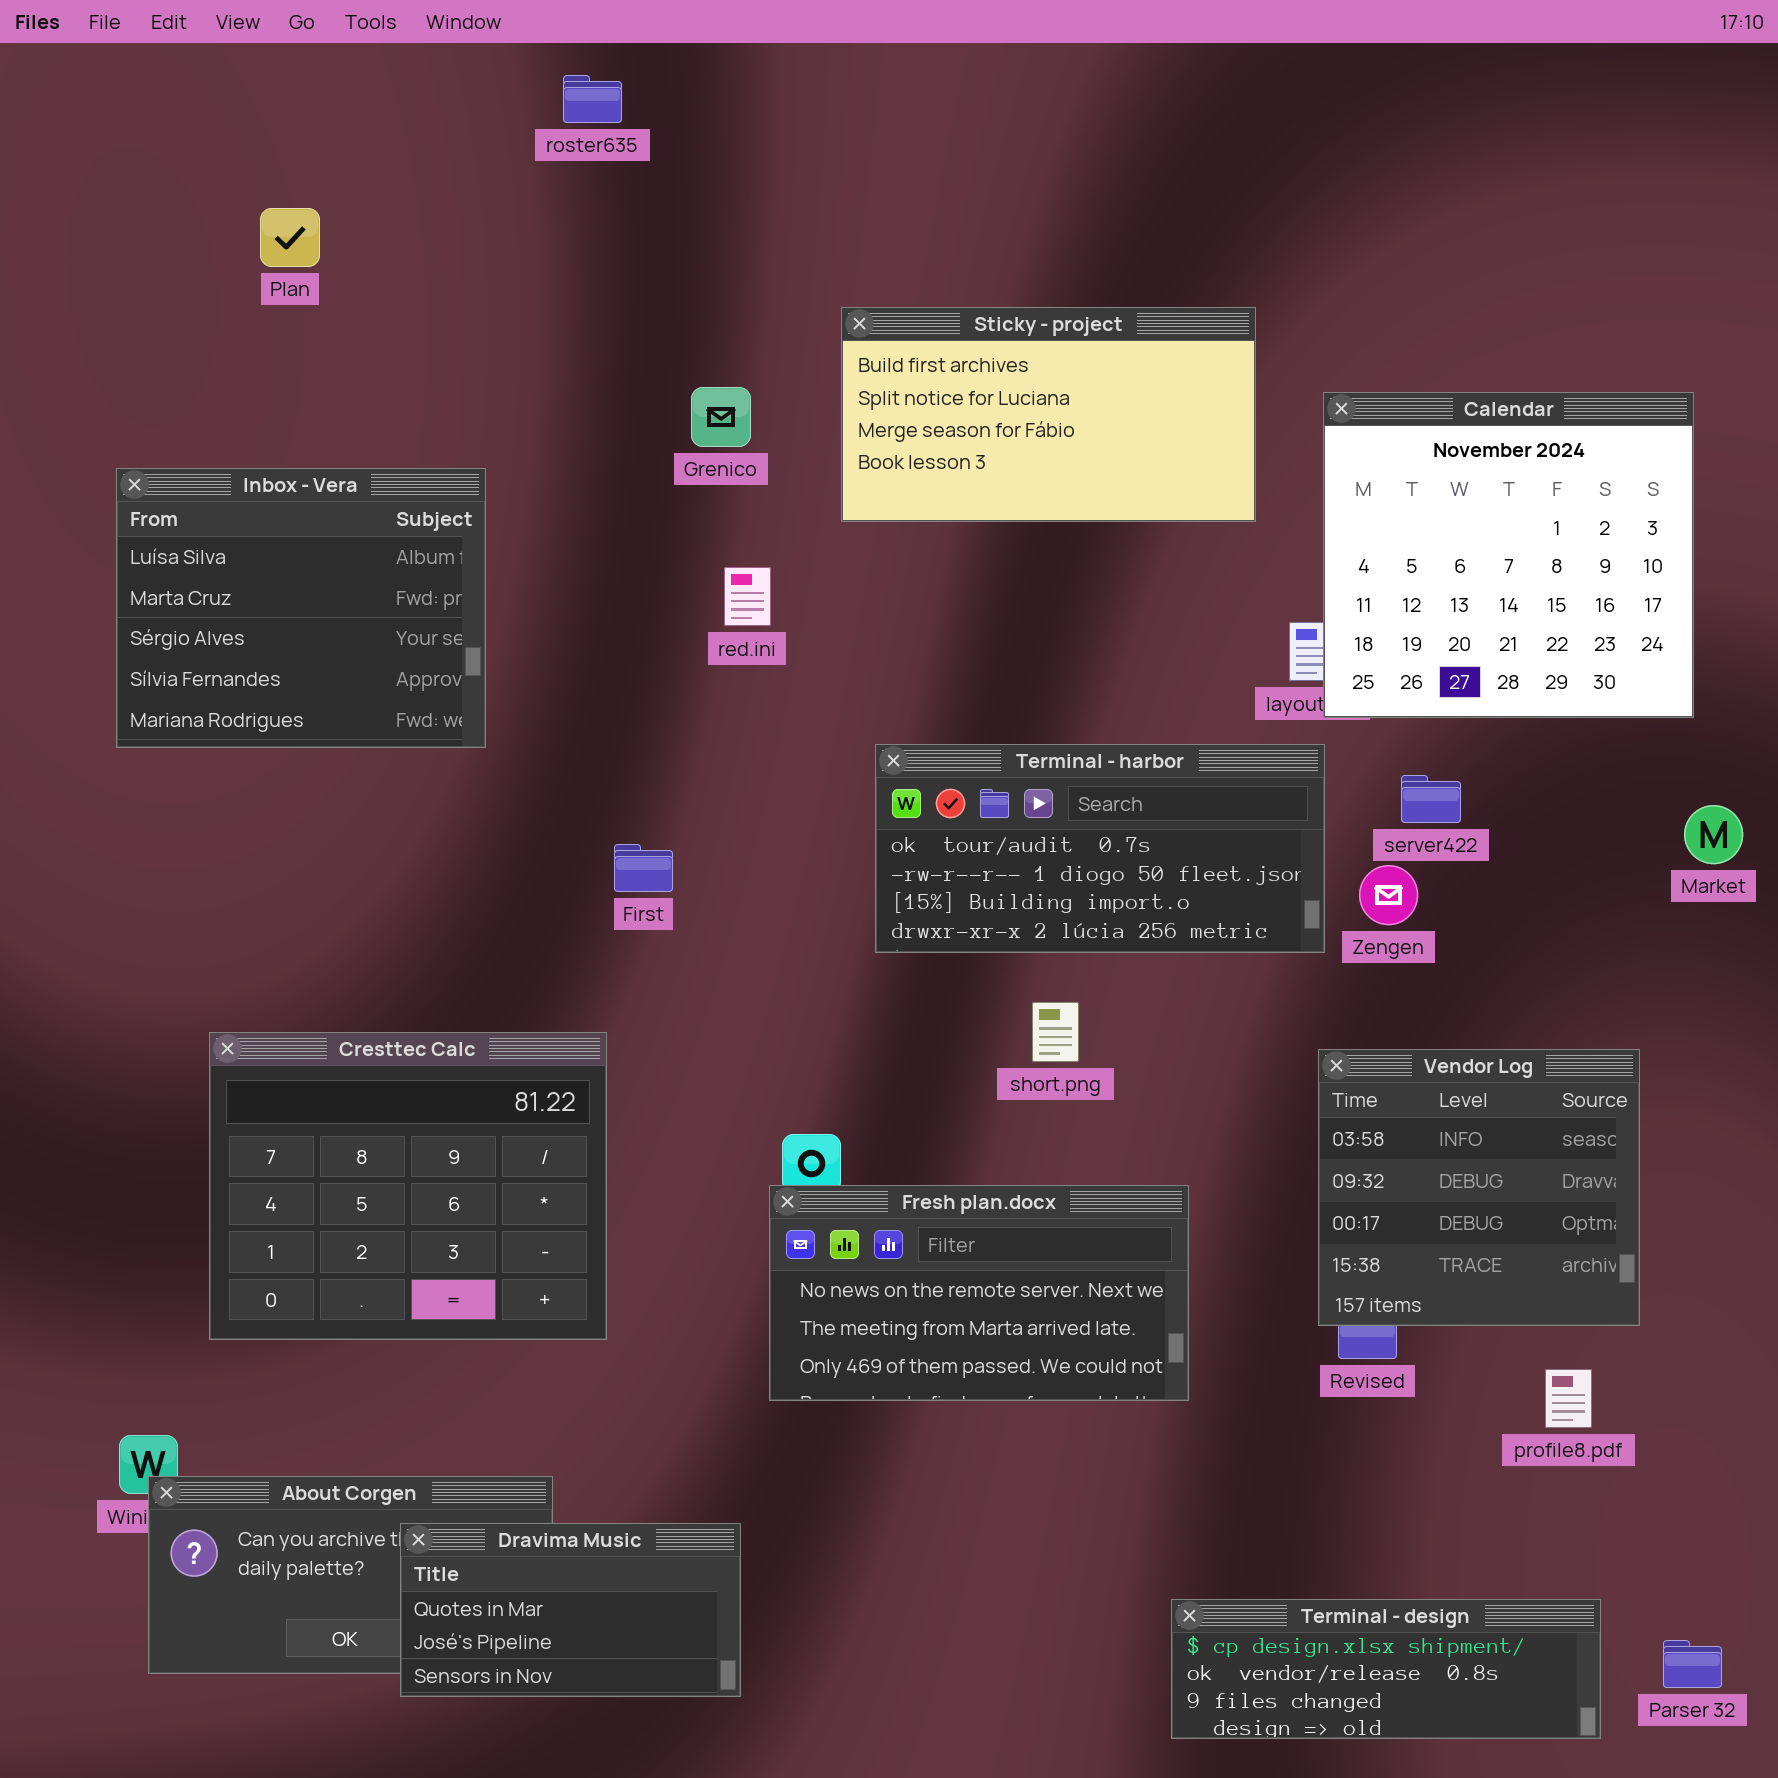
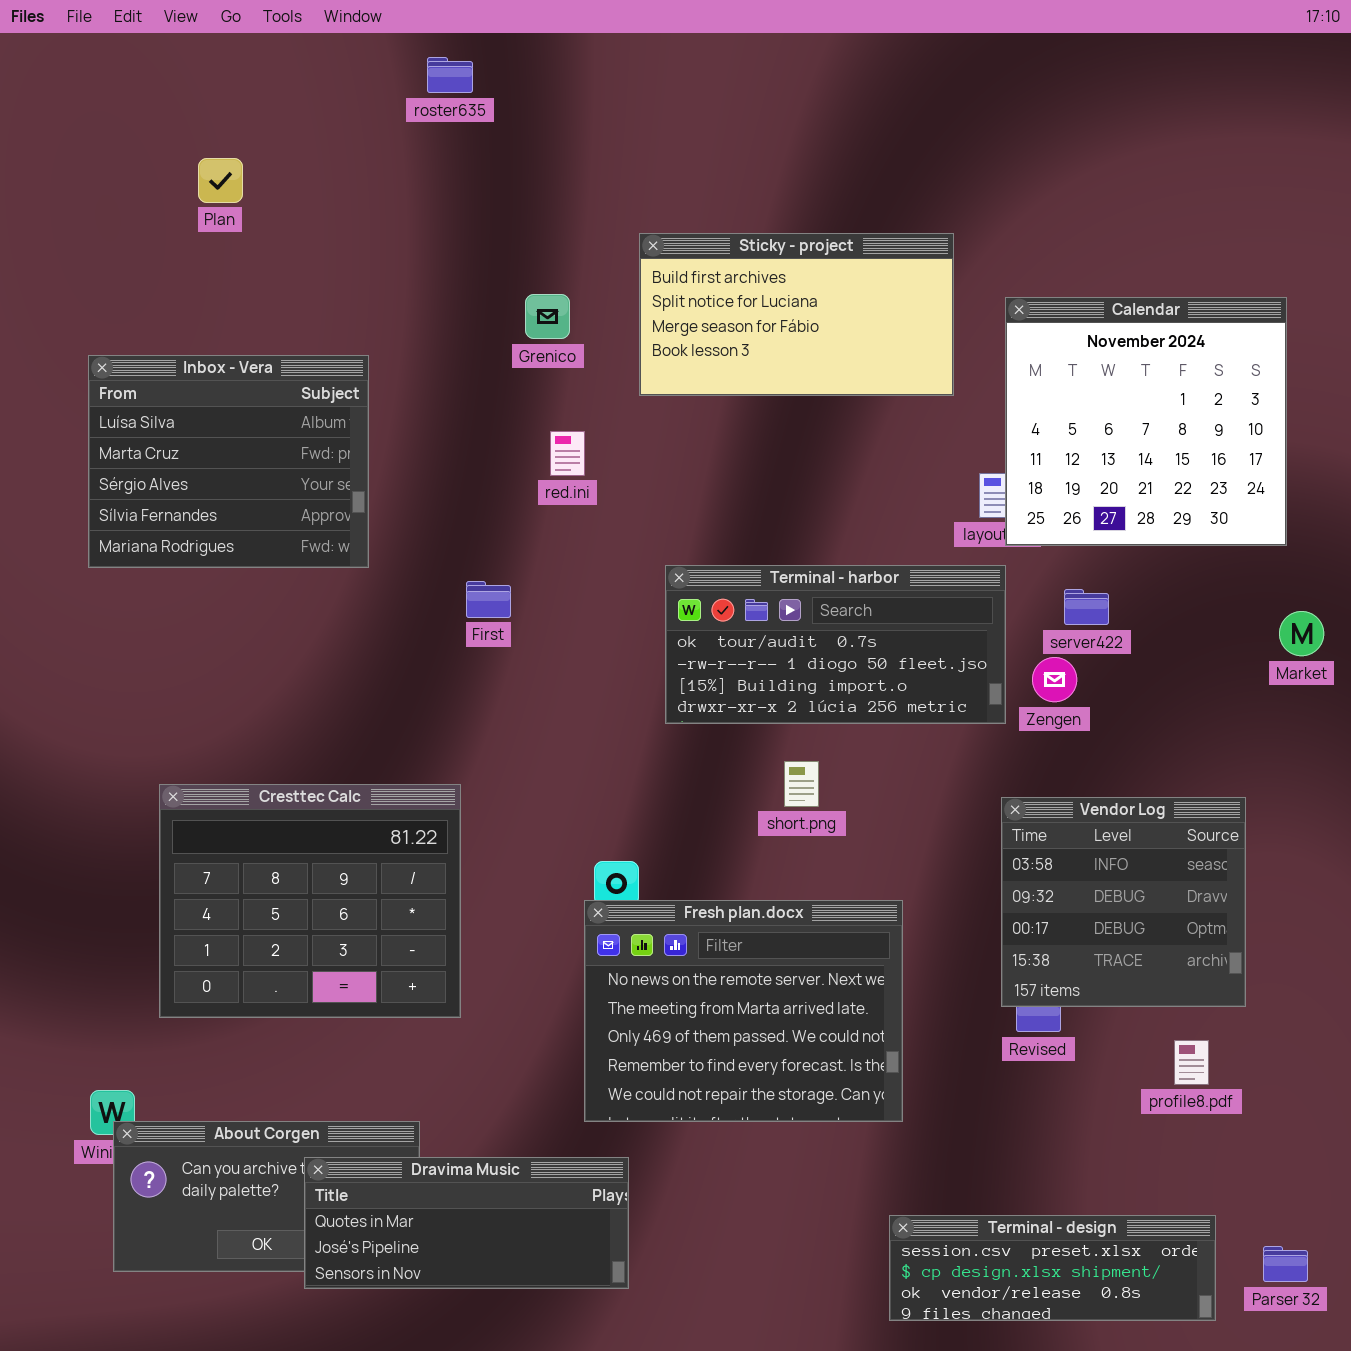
First: [614,844,673,892] -> [466,581,511,618], moved
Fresh plan.docx: [769,1185,1189,1401] -> [584,900,903,1122], resized
Dravima Music: [400,1523,741,1697] -> [304,1157,629,1289], resized
Terminal - design: [1171,1599,1601,1739] -> [889,1215,1216,1321], scrolled up 1 row

